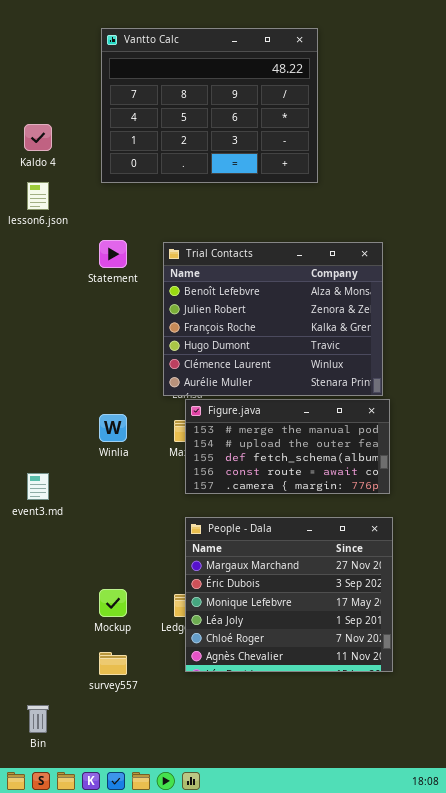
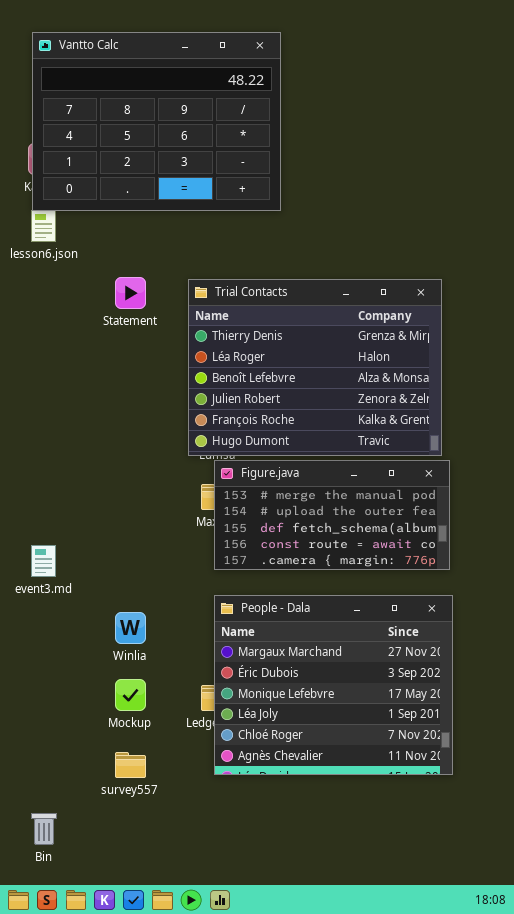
Vantto Calc: [101,28,318,183] -> [32,32,281,211], moved
Trial Contacts: [163,242,383,396] -> [188,279,442,456], scrolled up 2 rows
Winlia: [99,414,127,442] -> [115,612,146,644], moved

